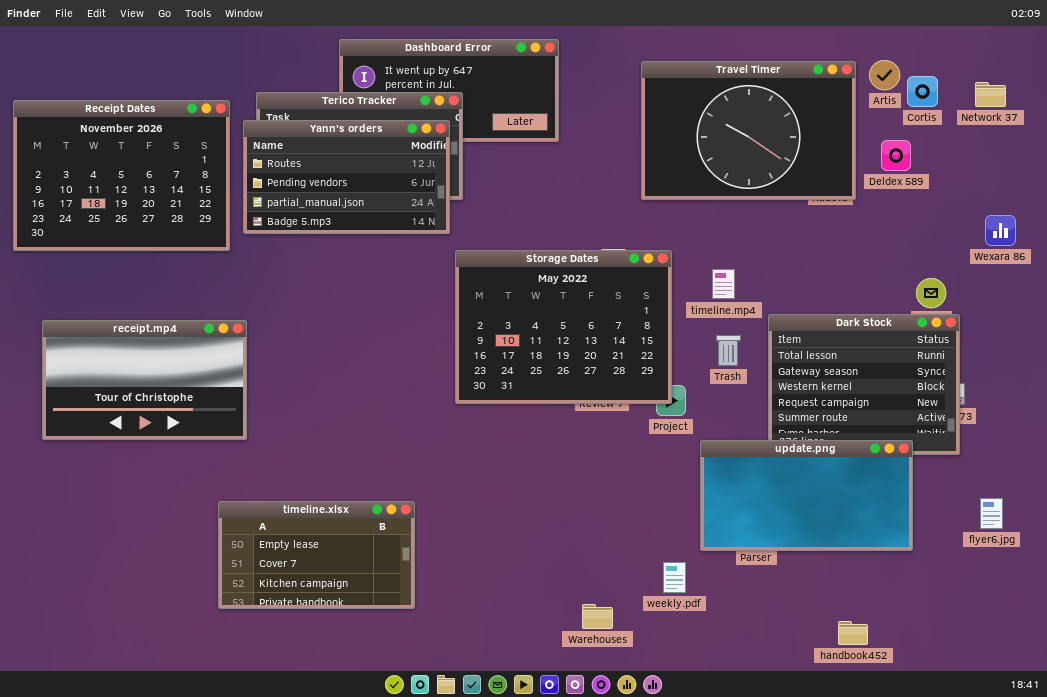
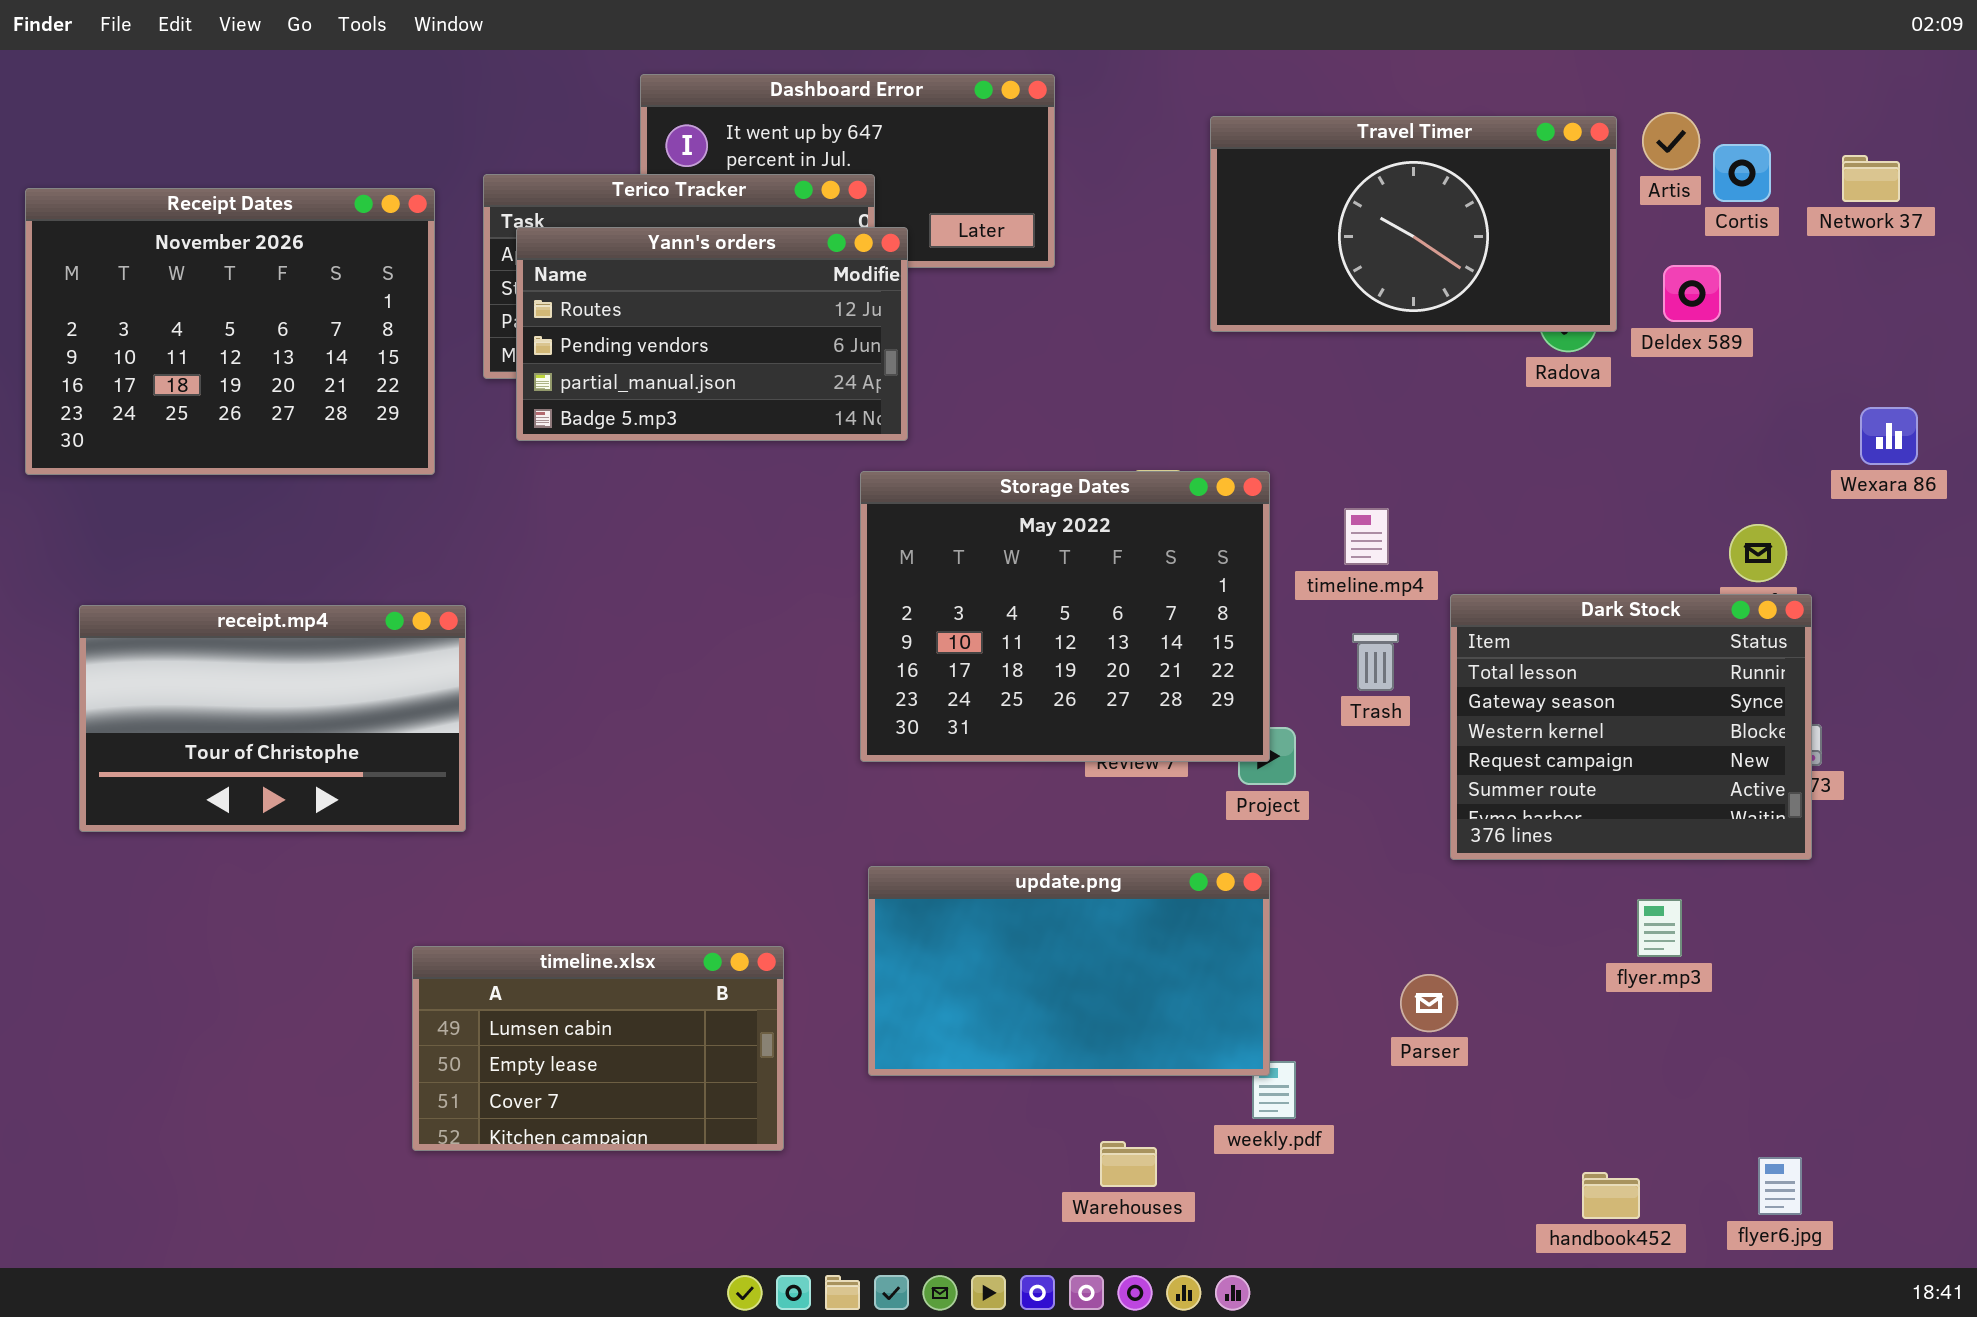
Travel Timer: [641,61,856,200] -> [1210,116,1617,332], resized
Yann's orders: [243,120,450,234] -> [516,227,908,441], moved
update.png: [700,440,913,551] -> [868,866,1270,1076], moved
flyer6.jpg: [980,498,1003,529] -> [1758,1157,1802,1215], moved
timeline.xlsx: [218,501,415,609] -> [412,946,784,1151], scrolled up 1 row

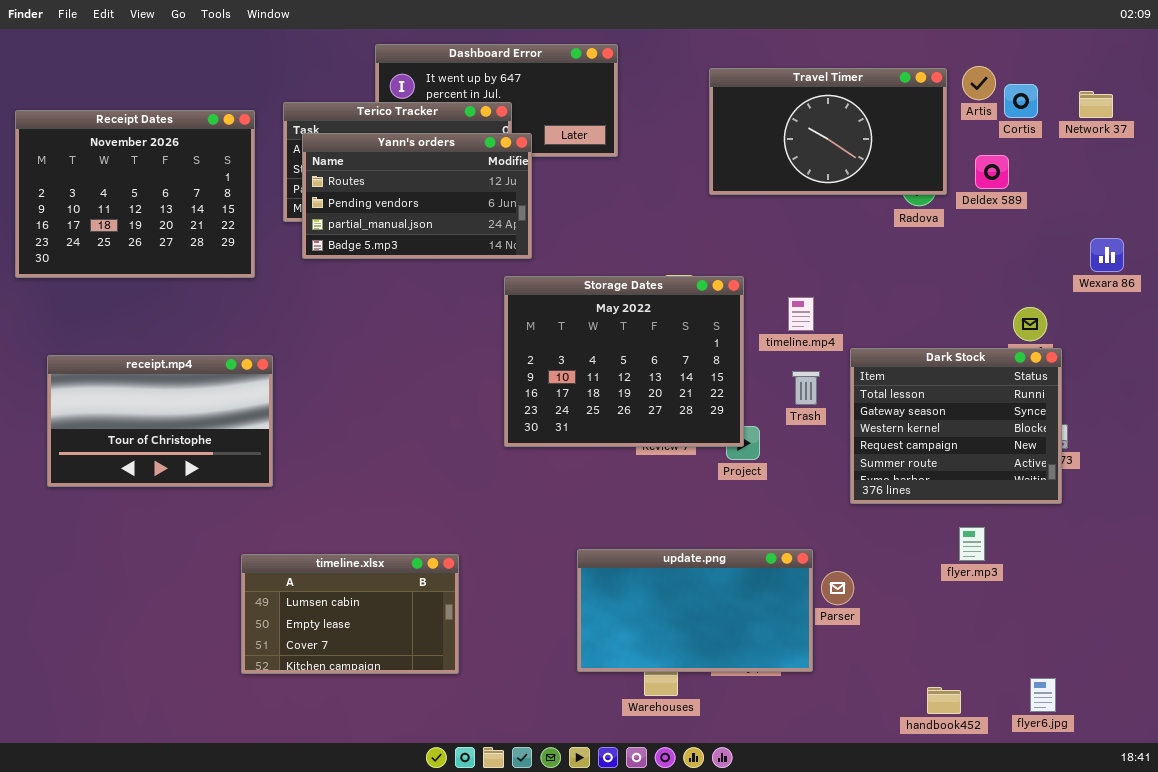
update.png: [868,866,1270,1076] -> [577,549,813,672], moved

